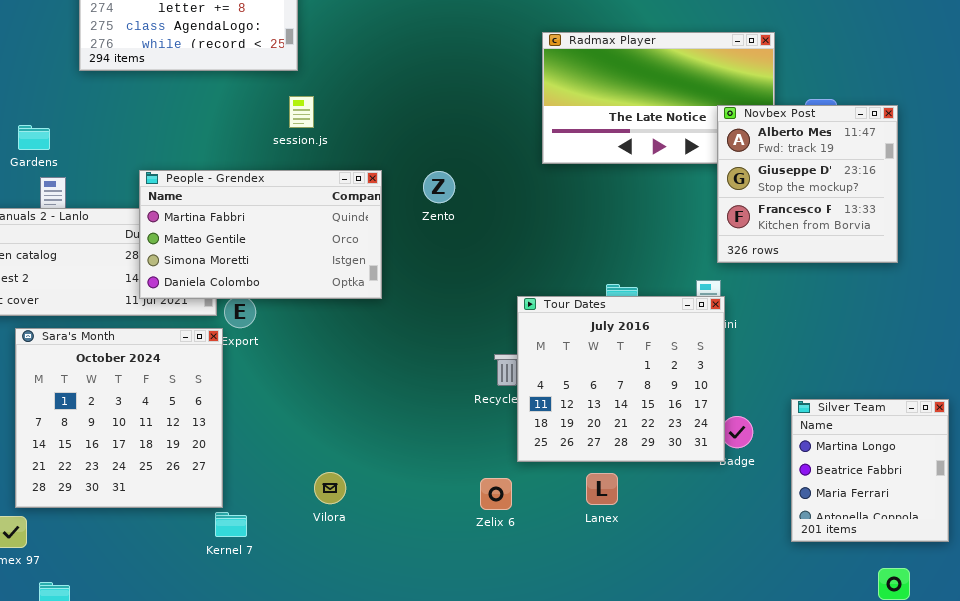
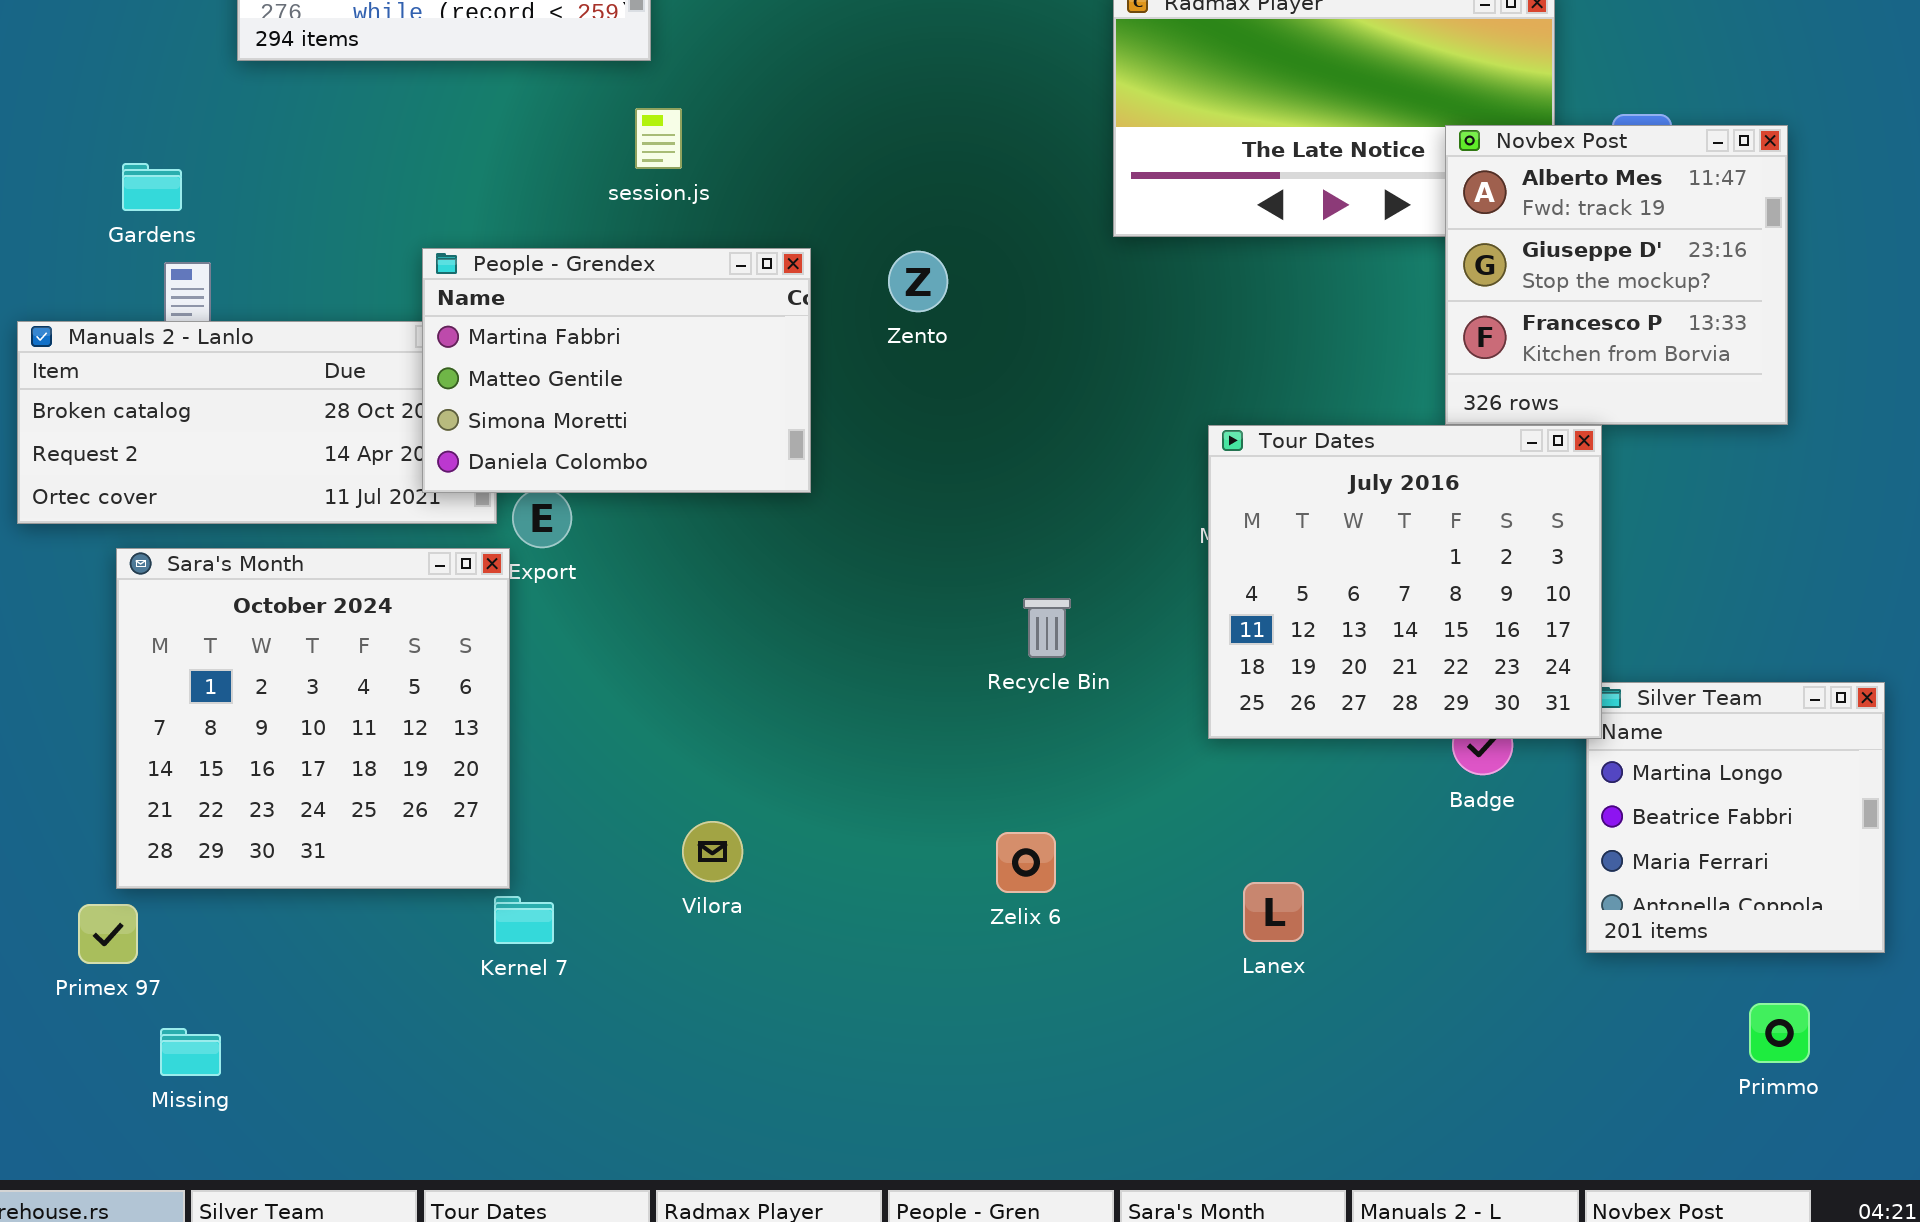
People - Grendex: [139,170,382,299] -> [422,248,811,493], resized
Tour Dates: [517,296,725,462] -> [1208,425,1602,739], moved
Lanex: [586,473,618,505] -> [1243,882,1304,942], moved

